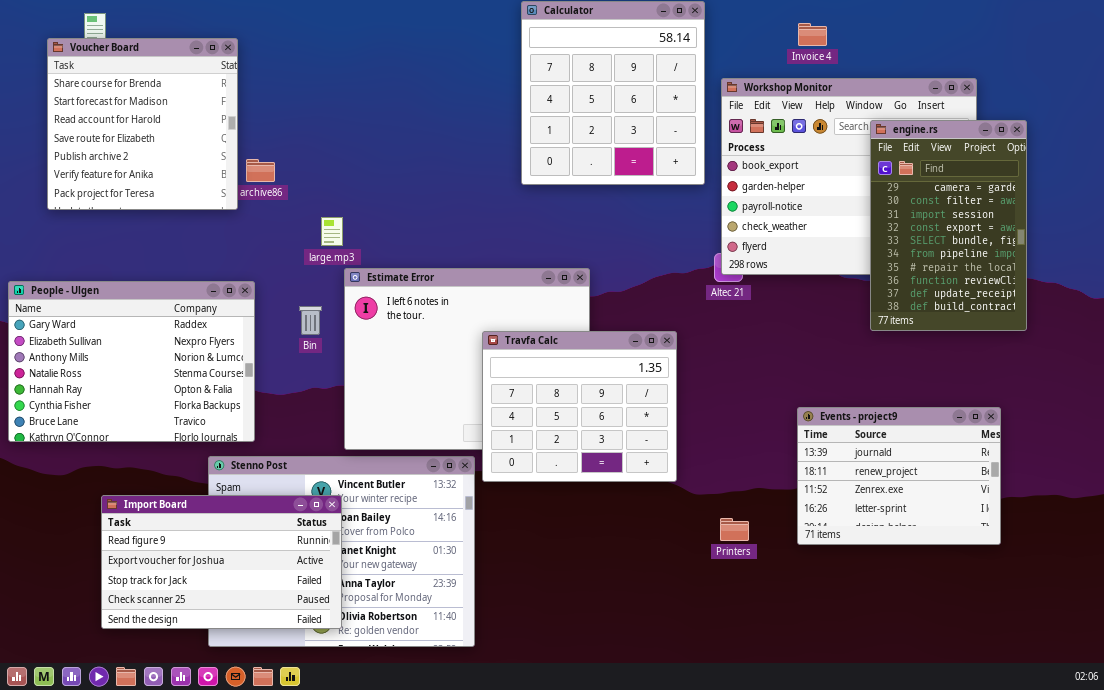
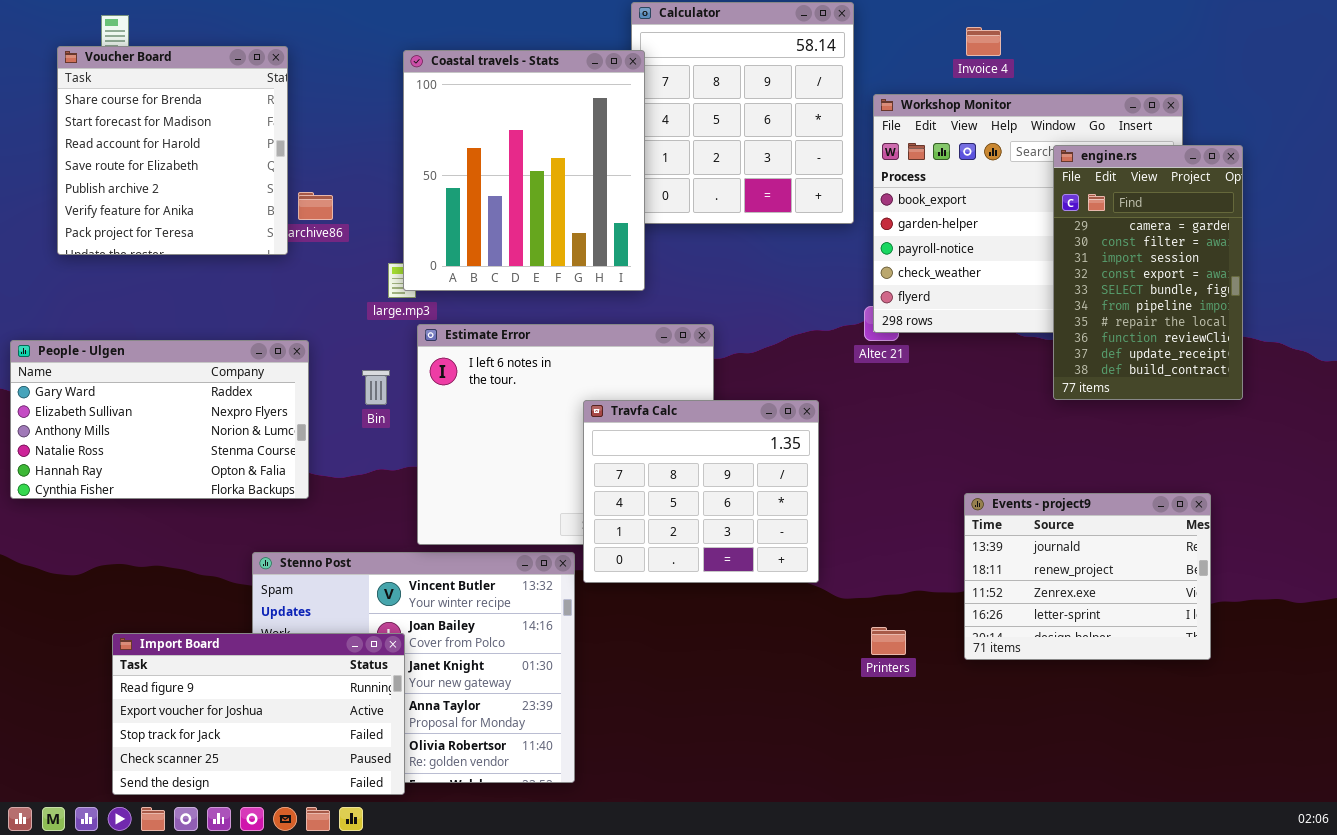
Coastal travels - Stats: none -> [403,50,645,291], opened
People - Ulgen: [8,281,255,442] -> [10,340,309,499], resized
Import Board: [101,495,342,629] -> [112,633,405,795], moved

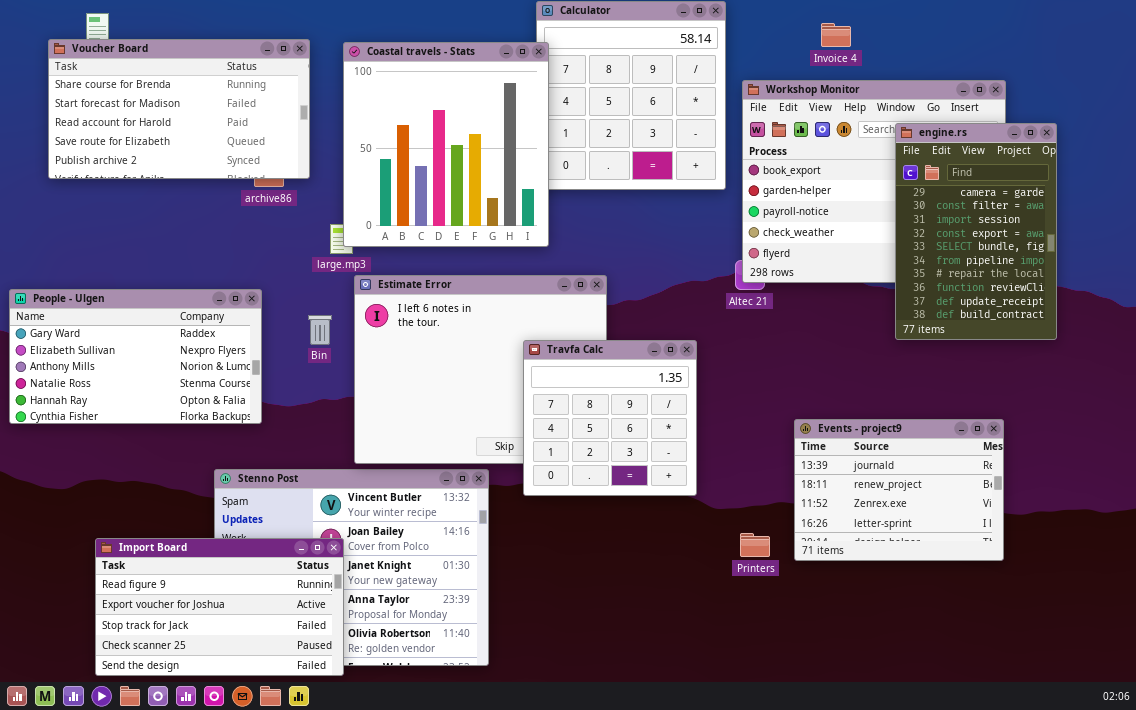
Voucher Board: [57,46,288,255] -> [48,39,310,179], resized
Travfa Calc: [583,400,819,583] -> [523,340,697,496], resized
Events - project9: [964,493,1211,660] -> [794,419,1004,561], moved

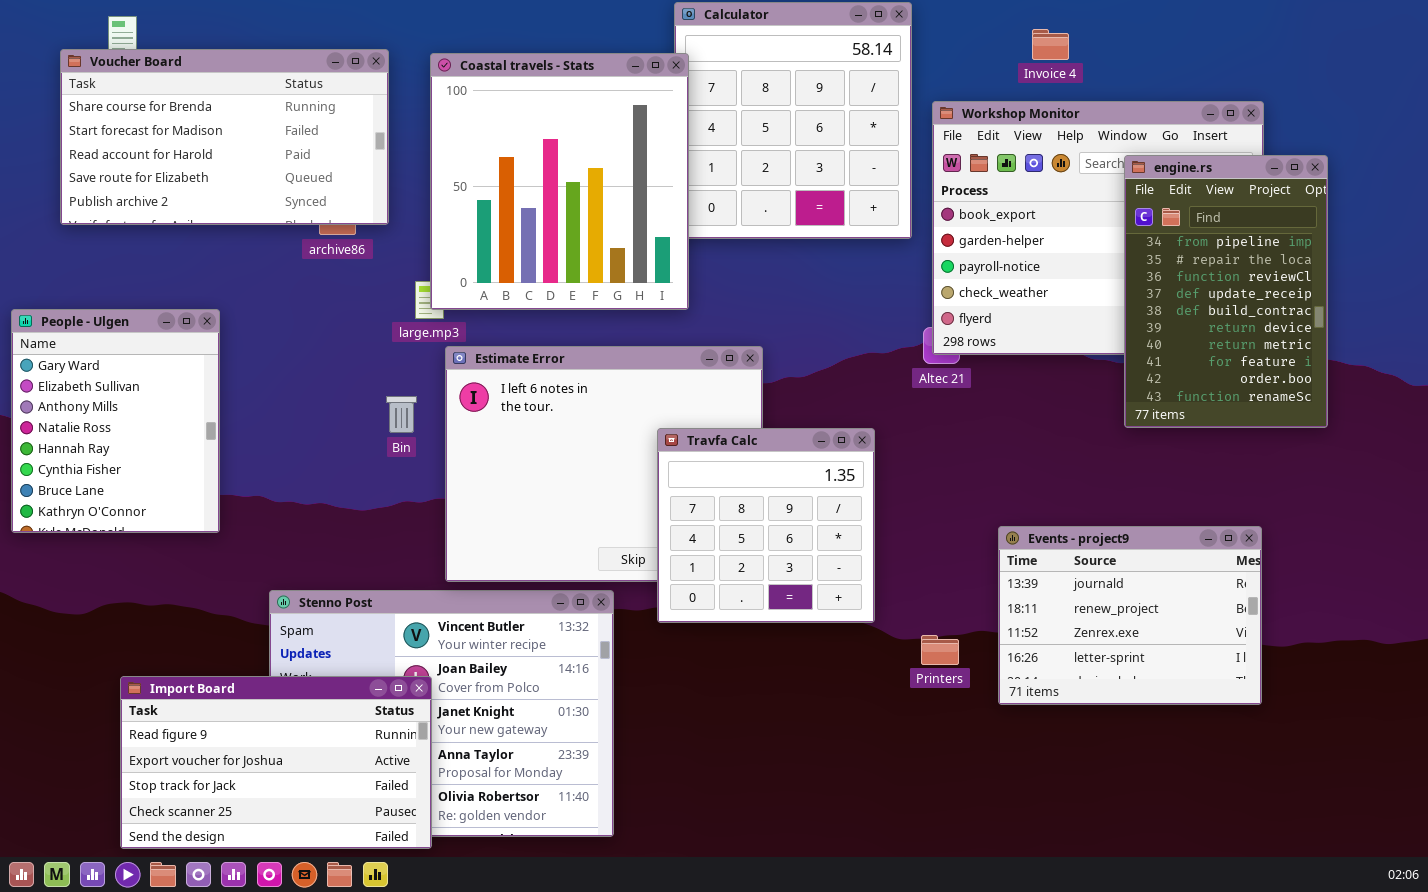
engine.rs: [895,123,1057,340] -> [1124,155,1328,428], scrolled down 5 rows
People - Ulgen: [9,289,262,424] -> [11,309,220,533], resized
Printers: [740,533,770,557] -> [921,635,959,665], moved

